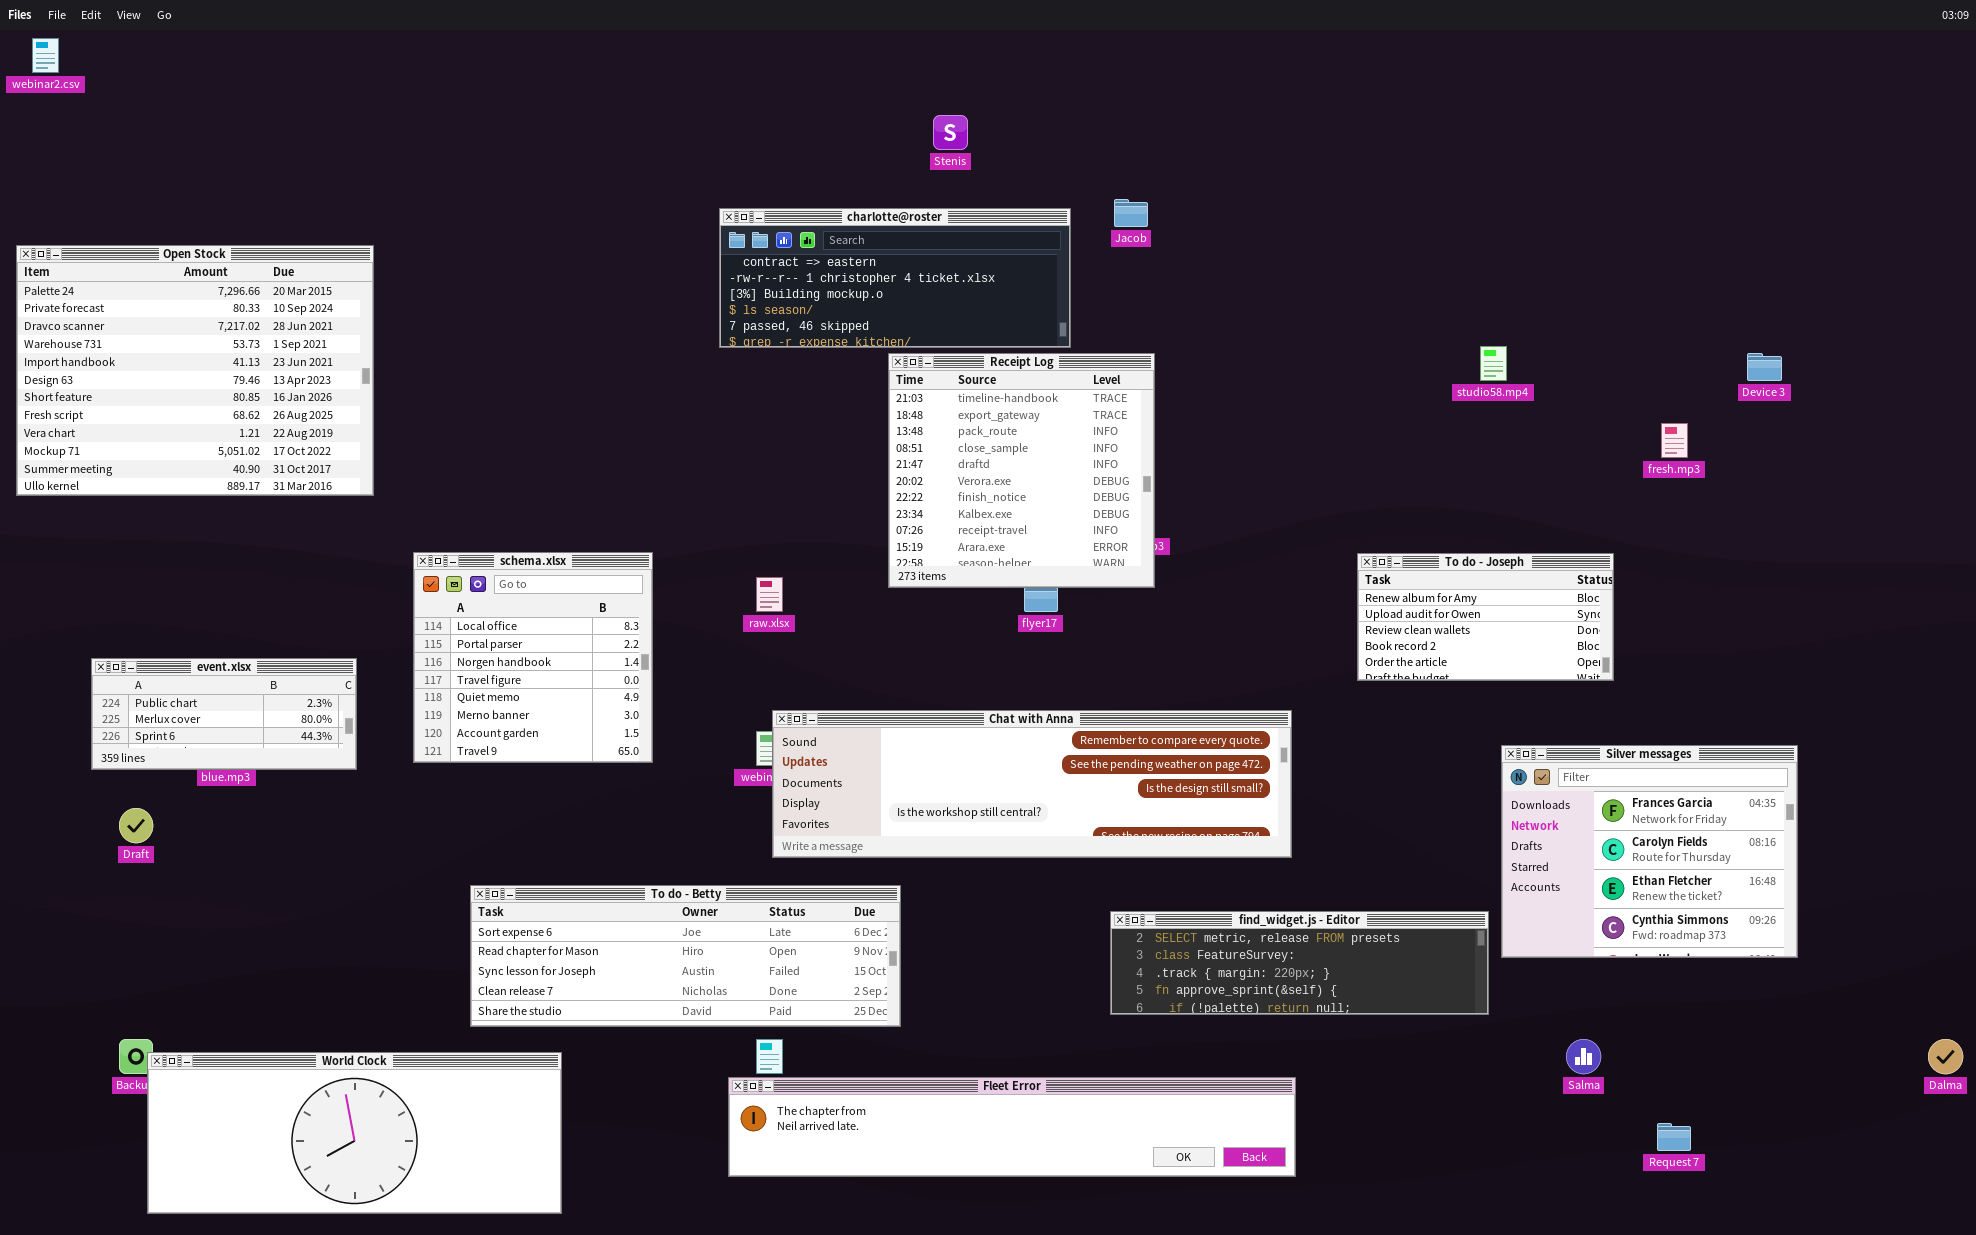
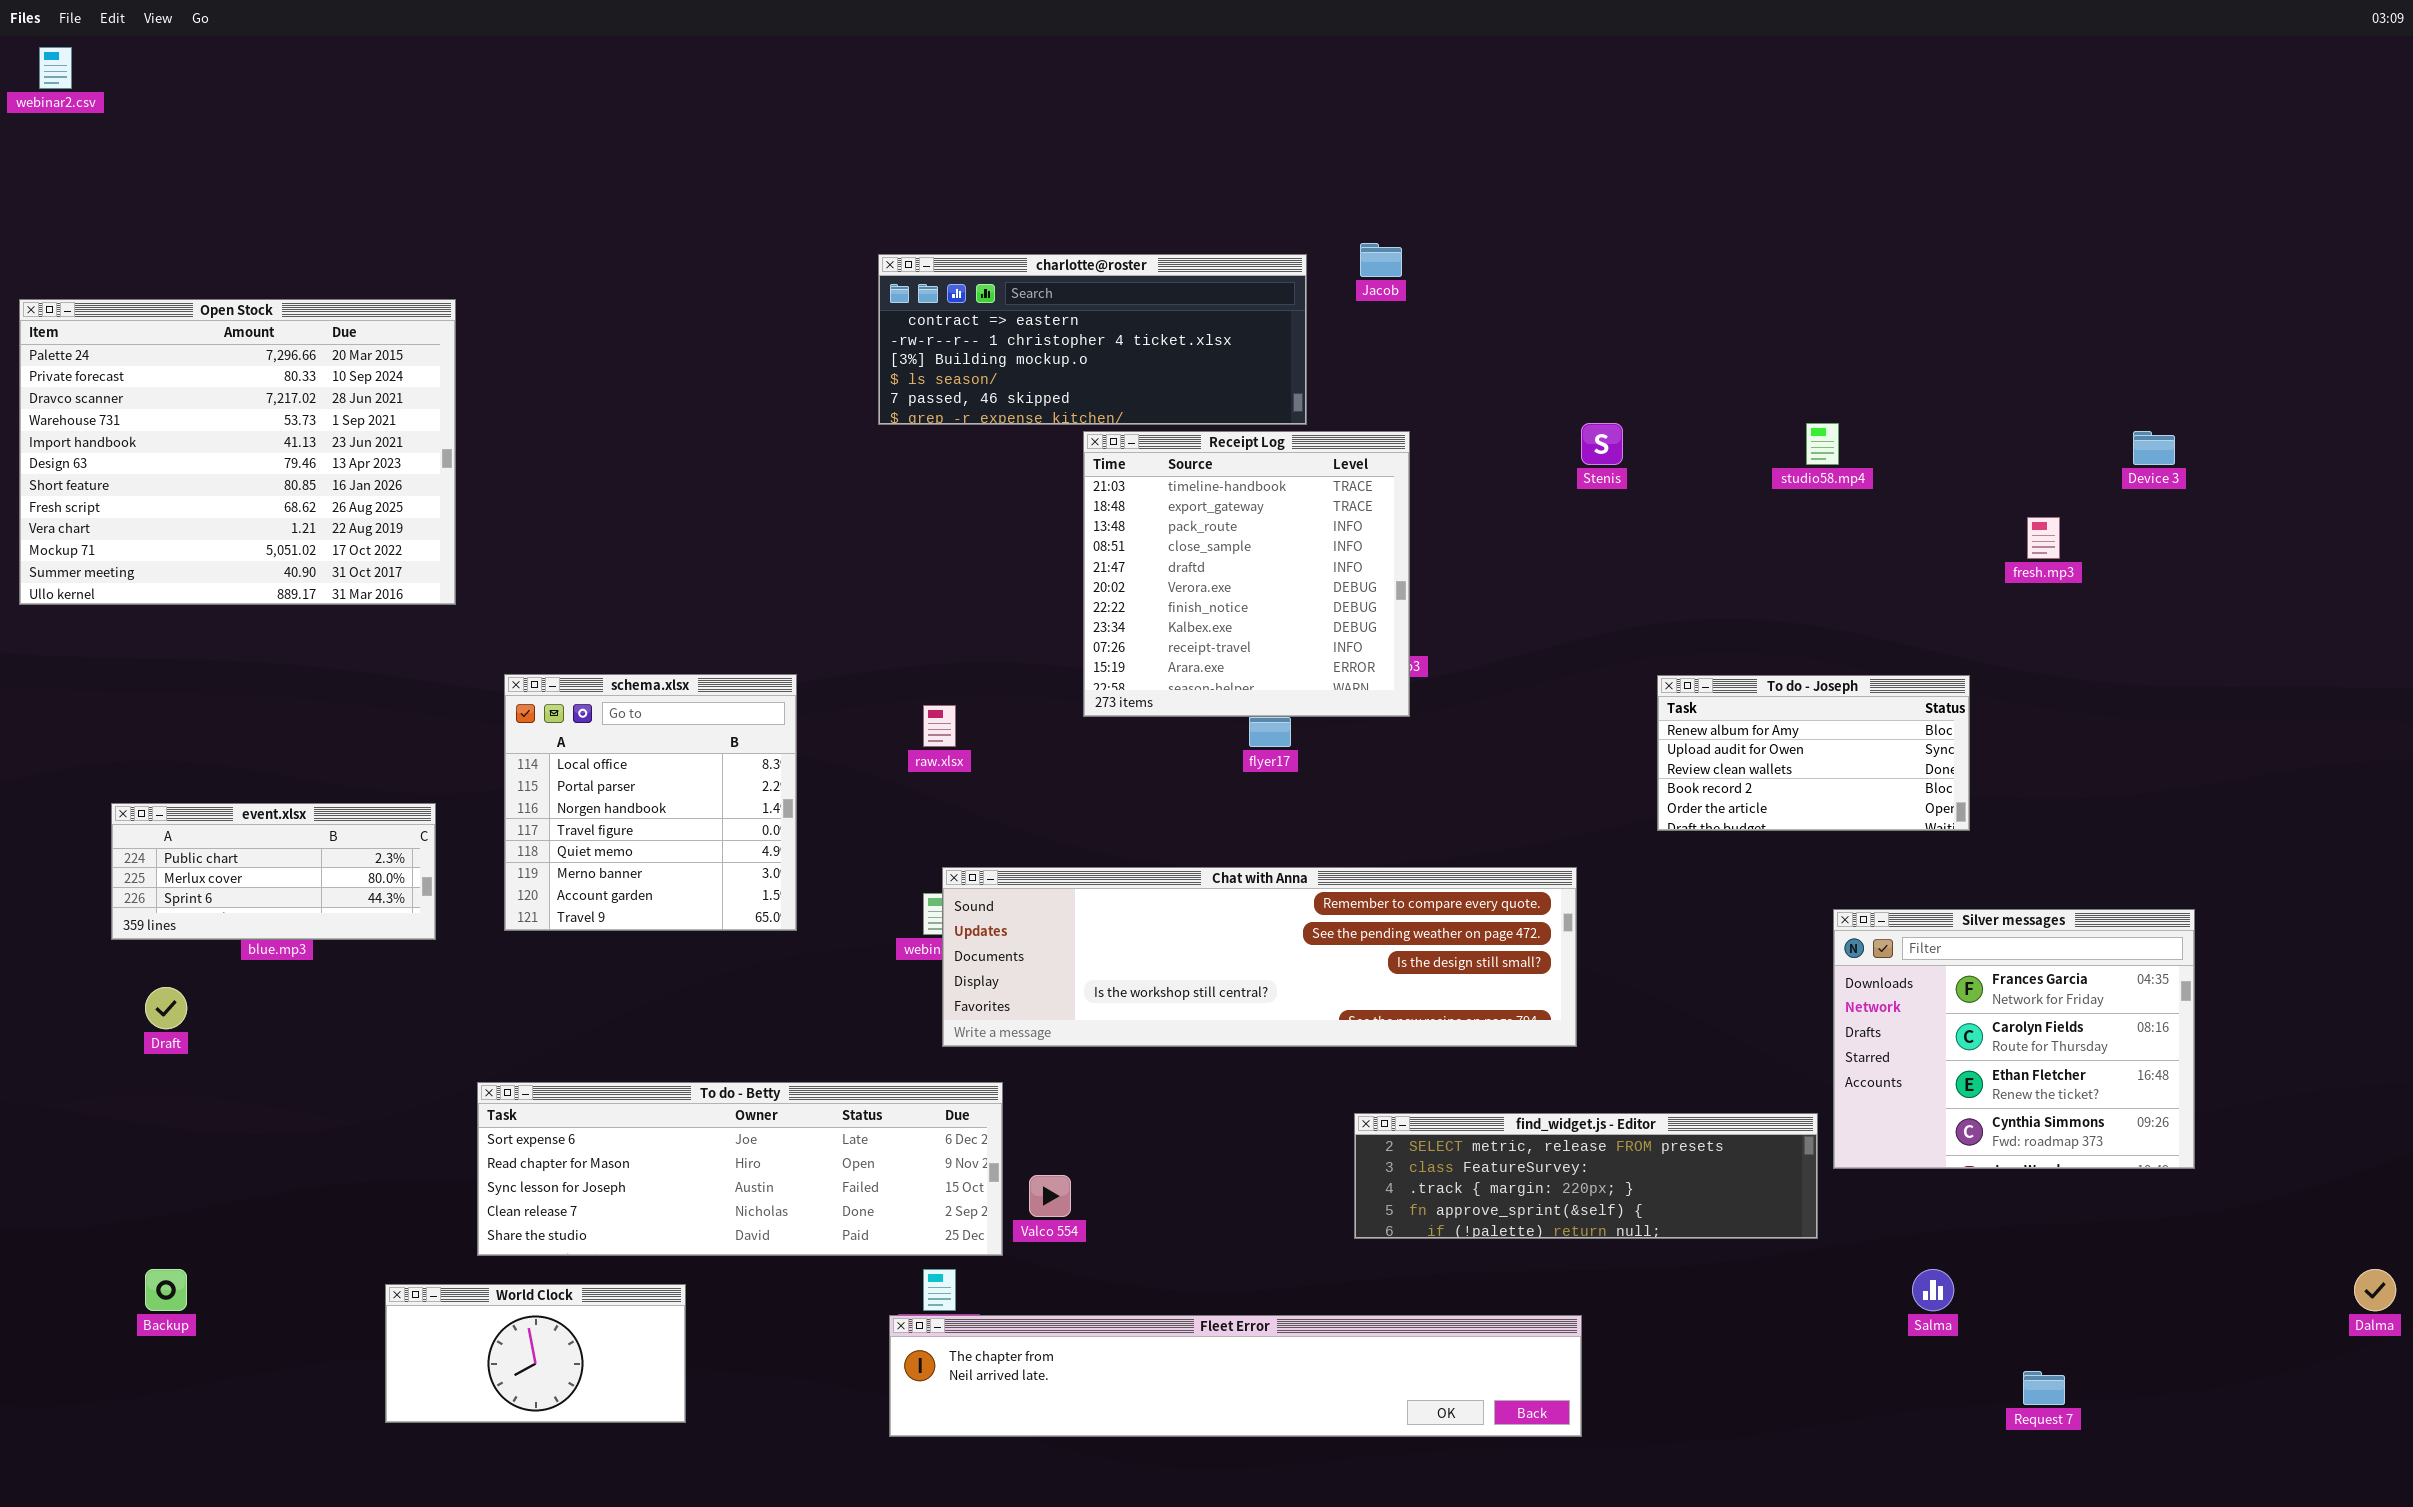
Stenis: [933,115,968,150] -> [1581,423,1623,465], moved
To do - Betty: [470,885,901,1027] -> [477,1082,1003,1256], moved
World Clock: [147,1052,562,1214] -> [385,1284,686,1423], resized

